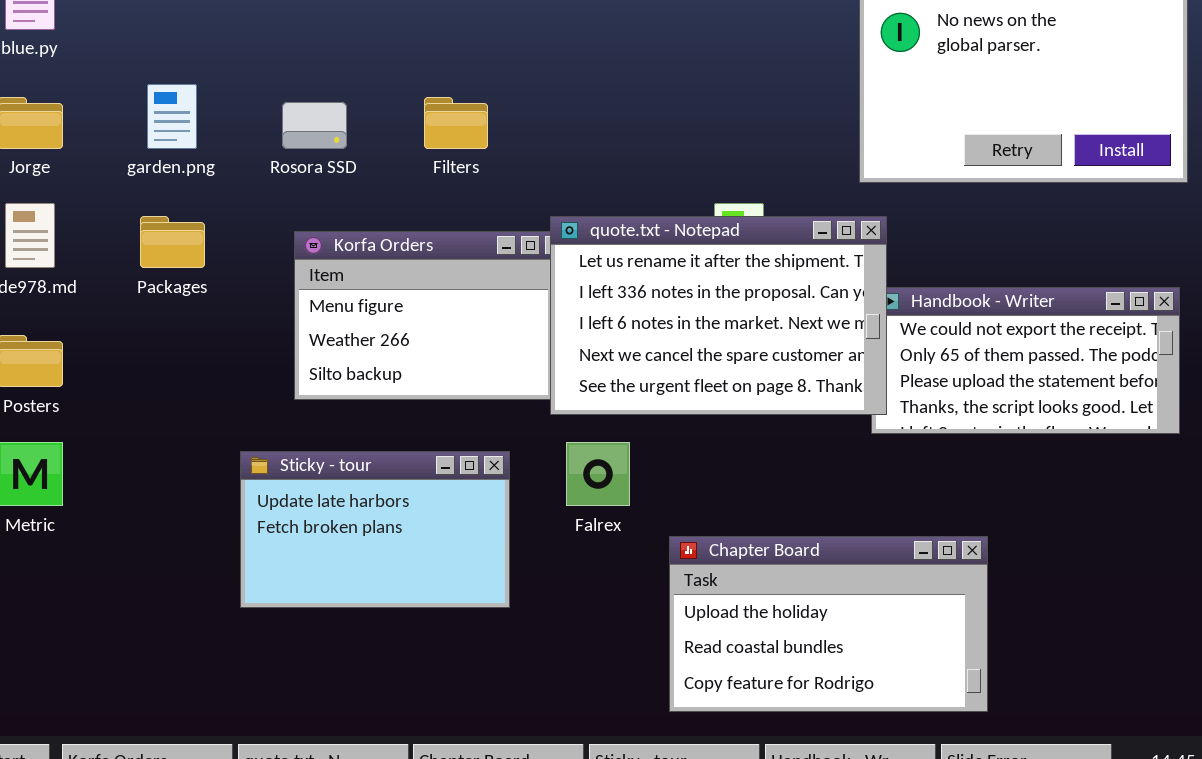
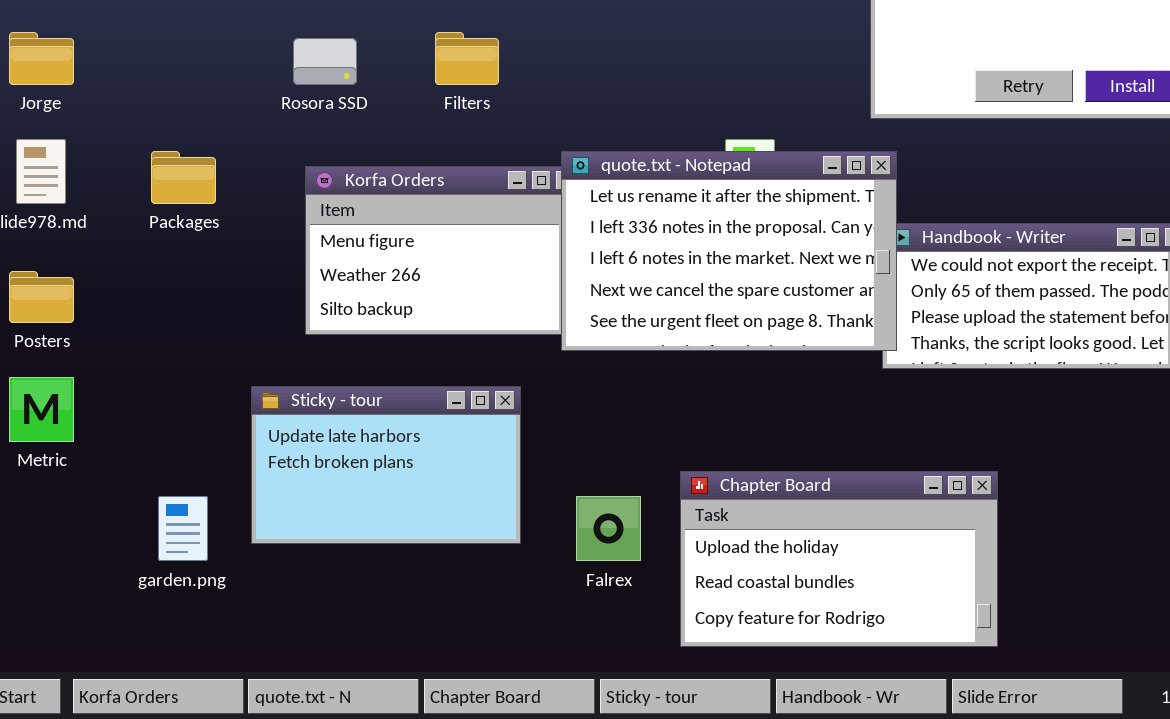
garden.png: [147,84,197,149] -> [158,496,208,561], moved
Falrex: [566,442,630,506] -> [576,496,641,561], moved

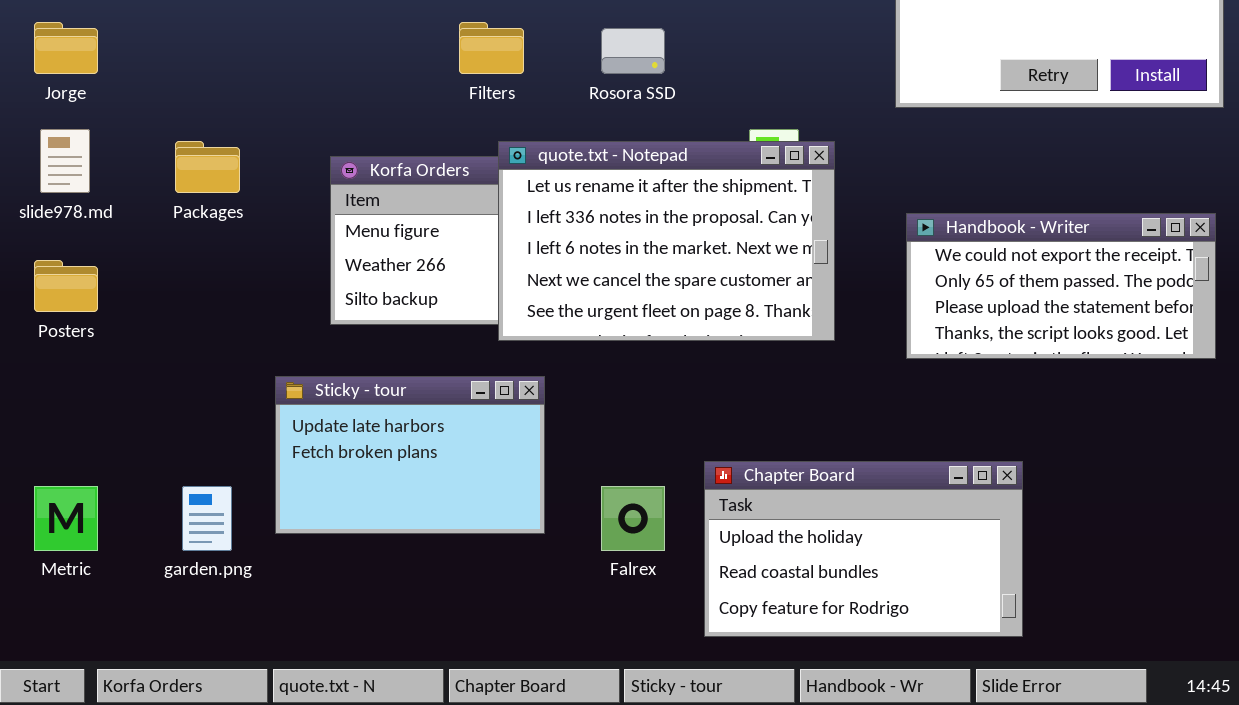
Rosora SSD: [293,38,357,85] -> [601,28,665,74], moved
quote.txt - Notepad: [561,151,897,351] -> [498,141,835,341], moved
Metric: [9,377,74,442] -> [34,486,98,551], moved

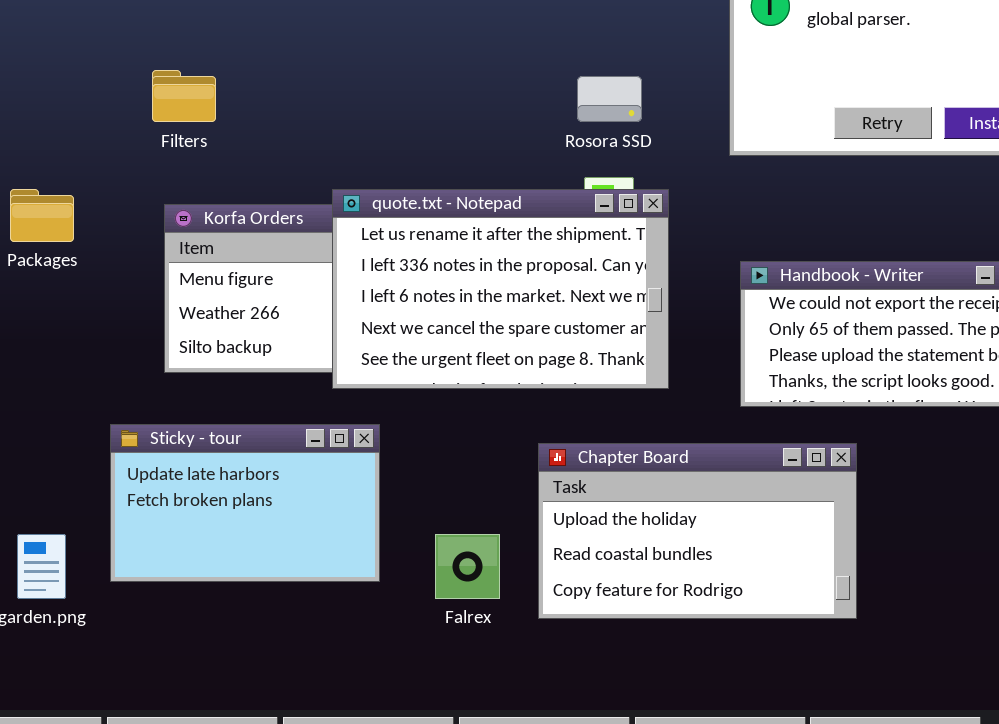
Filters: [459,22,524,74] -> [152,70,216,122], moved
Rosora SSD: [601,28,665,74] -> [577,76,642,122], moved
Chapter Board: [704,461,1023,637] -> [538,443,857,619], moved

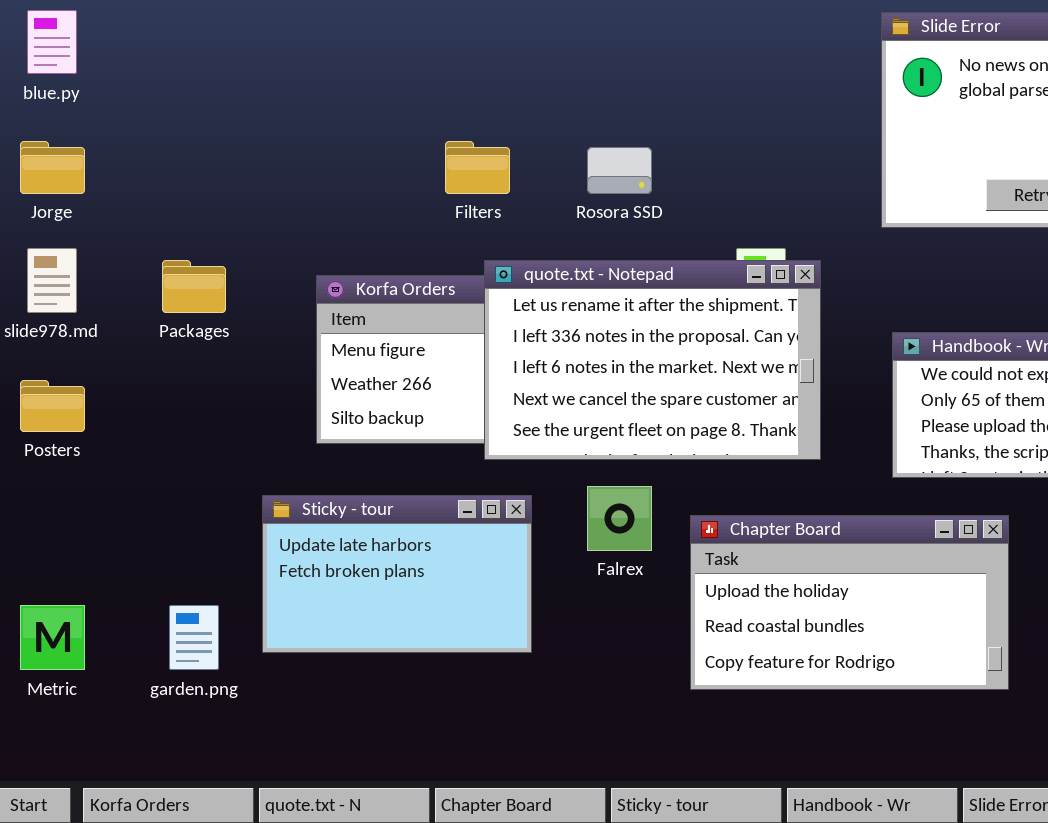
Filters: [152,70,216,122] -> [445,141,510,194], moved
Rosora SSD: [577,76,642,122] -> [587,147,652,194], moved
Falrex: [435,534,500,599] -> [587,486,652,551], moved

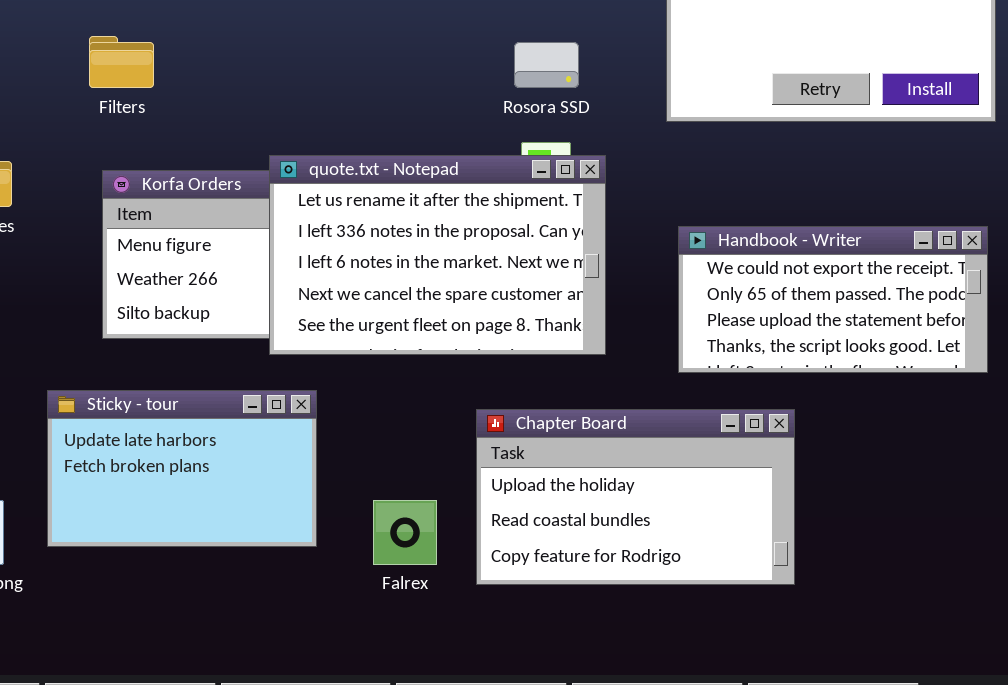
Filters: [445,141,510,194] -> [89,36,154,88], moved
Rosora SSD: [587,147,652,194] -> [514,42,579,88], moved
Falrex: [587,486,652,551] -> [373,500,437,565], moved

